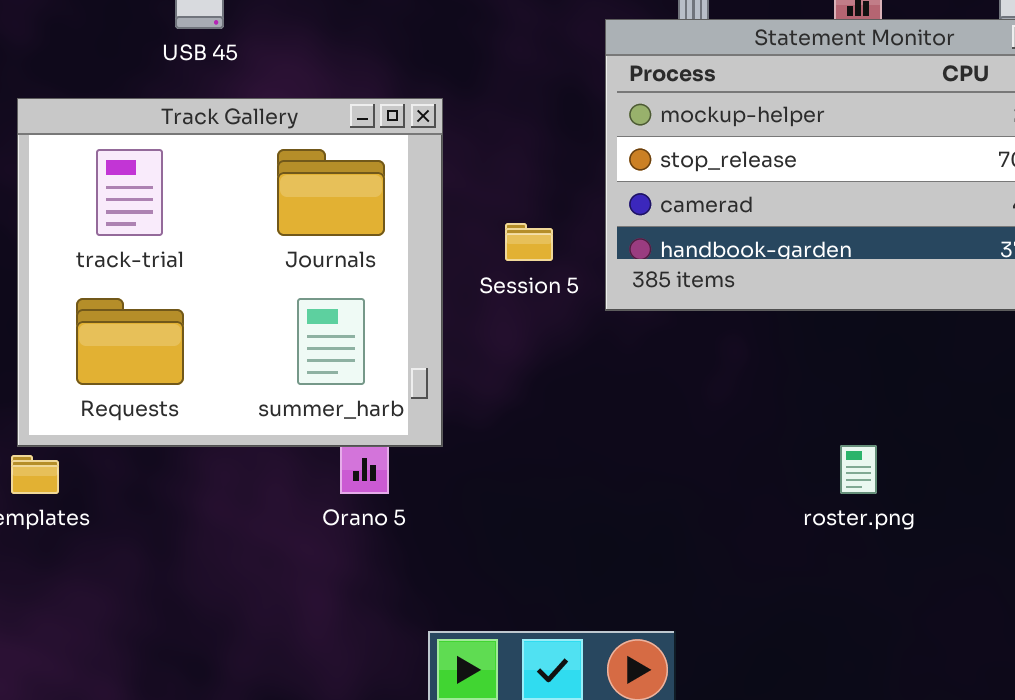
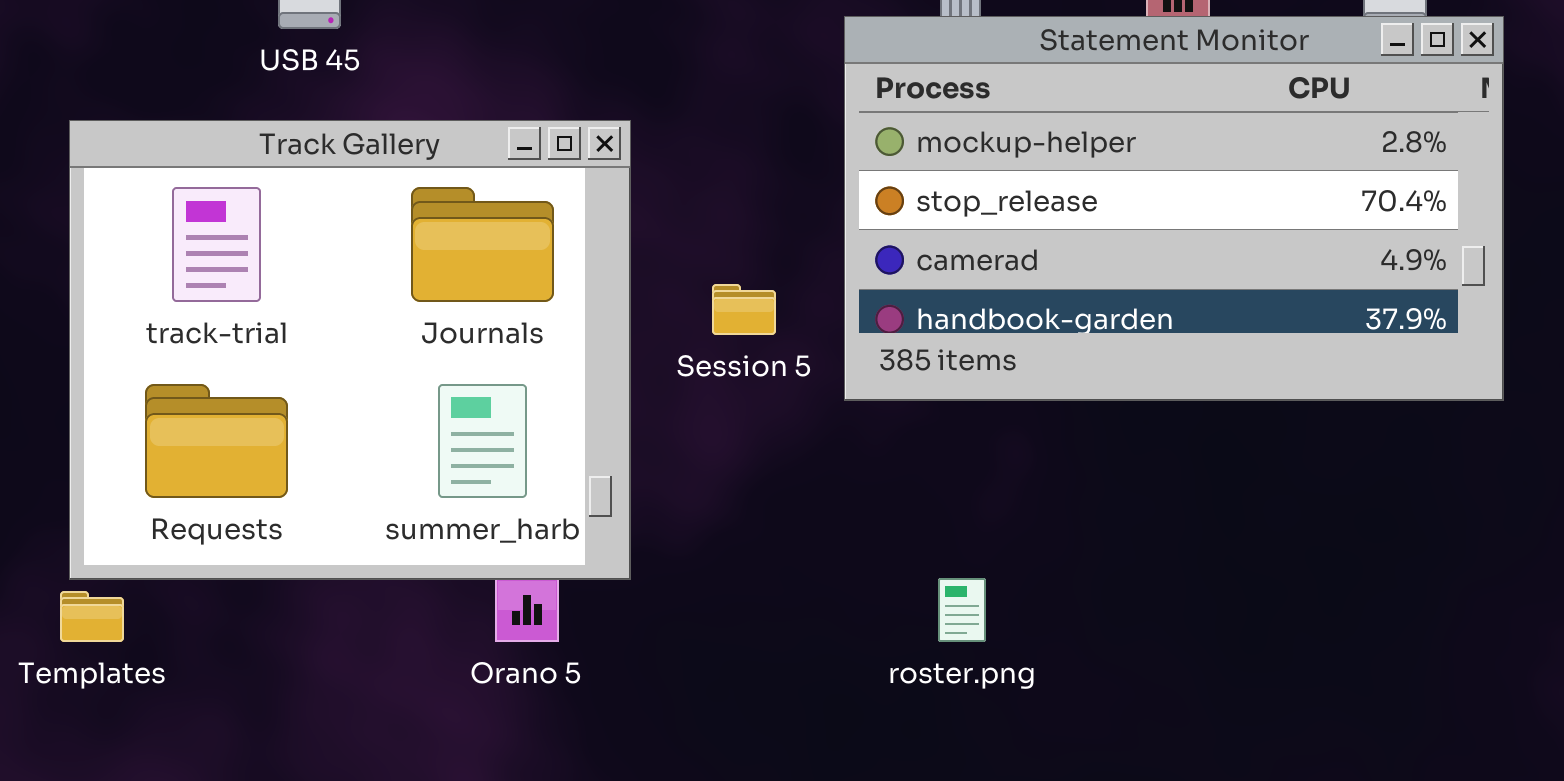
roster.png: [840,445,877,494] -> [938,578,986,642], moved

